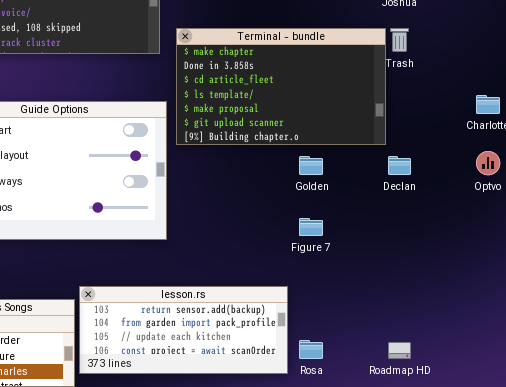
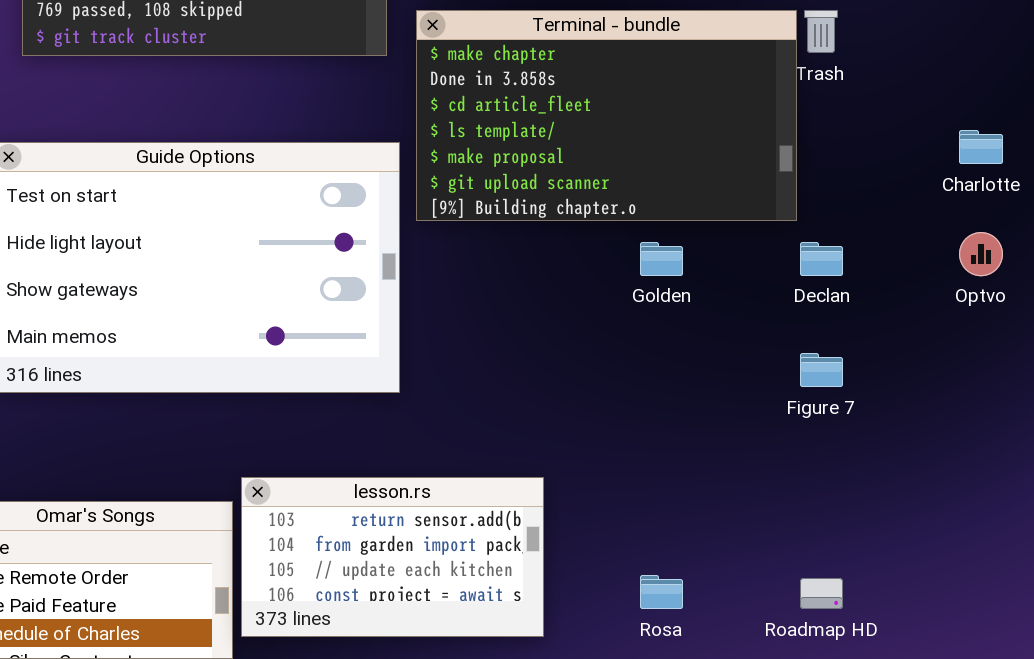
Figure 7: [299,218,323,236] -> [800,353,843,387], moved
lesson.rs: [79,286,288,374] -> [241,477,544,637], resized

